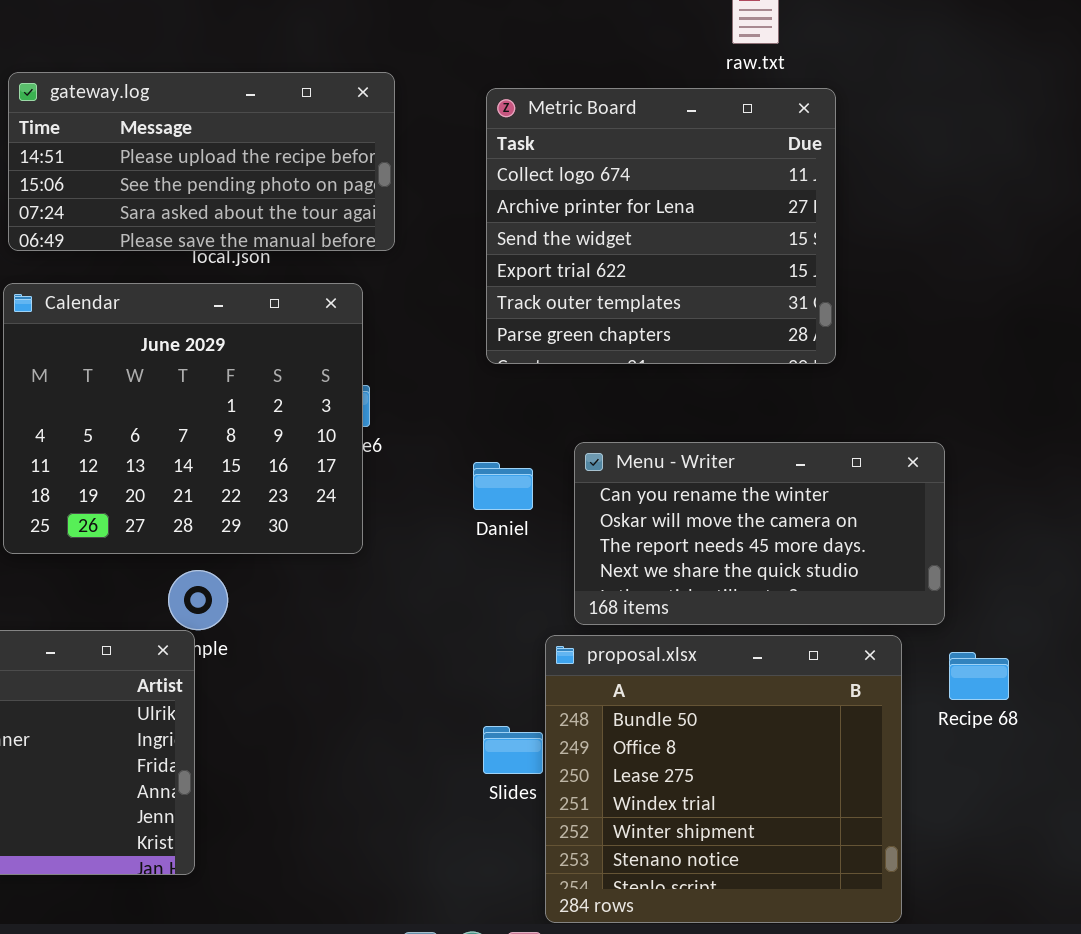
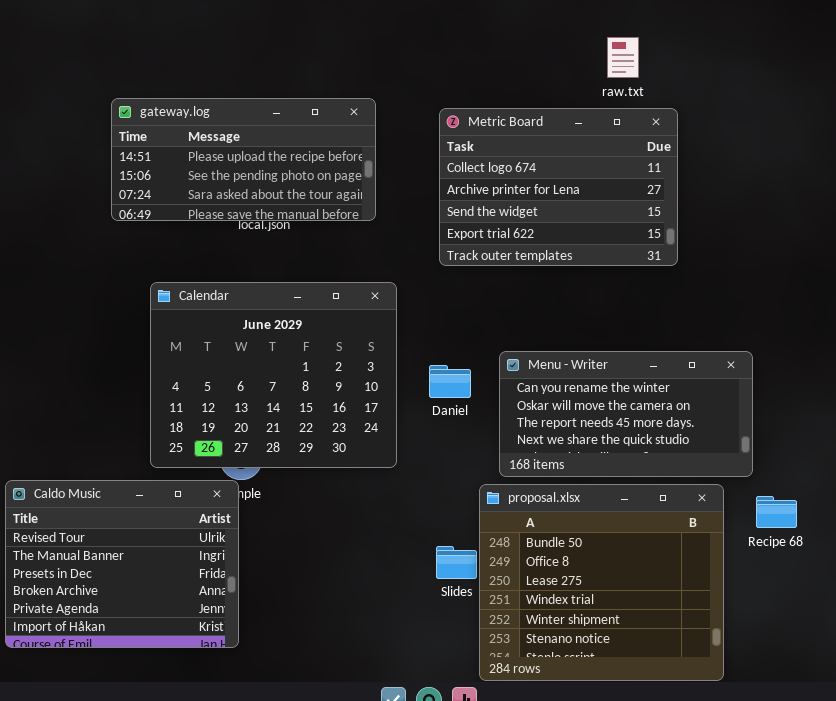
Metric Board: [486,88,836,364] -> [439,108,678,266], resized
Calendar: [3,283,363,554] -> [150,282,397,468], moved

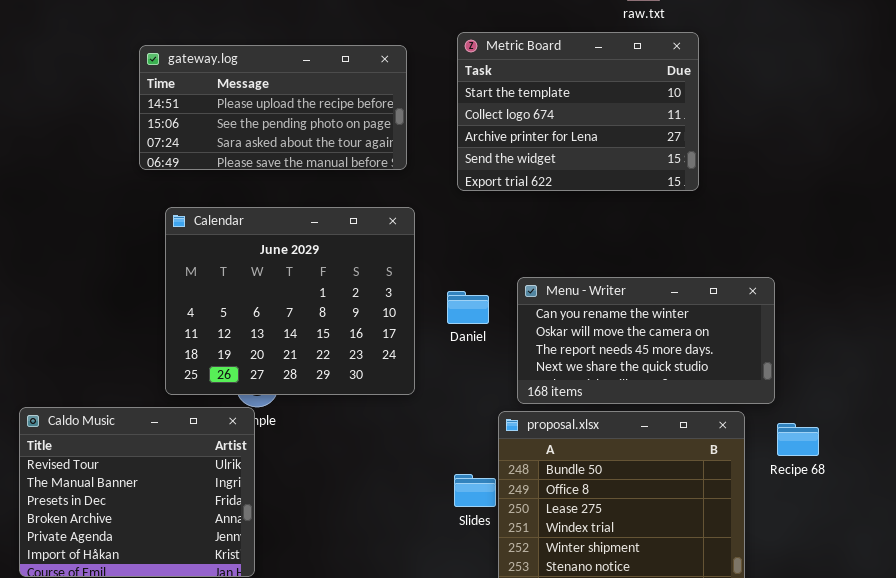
gateway.log: [111,98,376,221] -> [139,45,407,170], moved
Metric Board: [439,108,678,266] -> [457,32,699,191], scrolled up 1 row

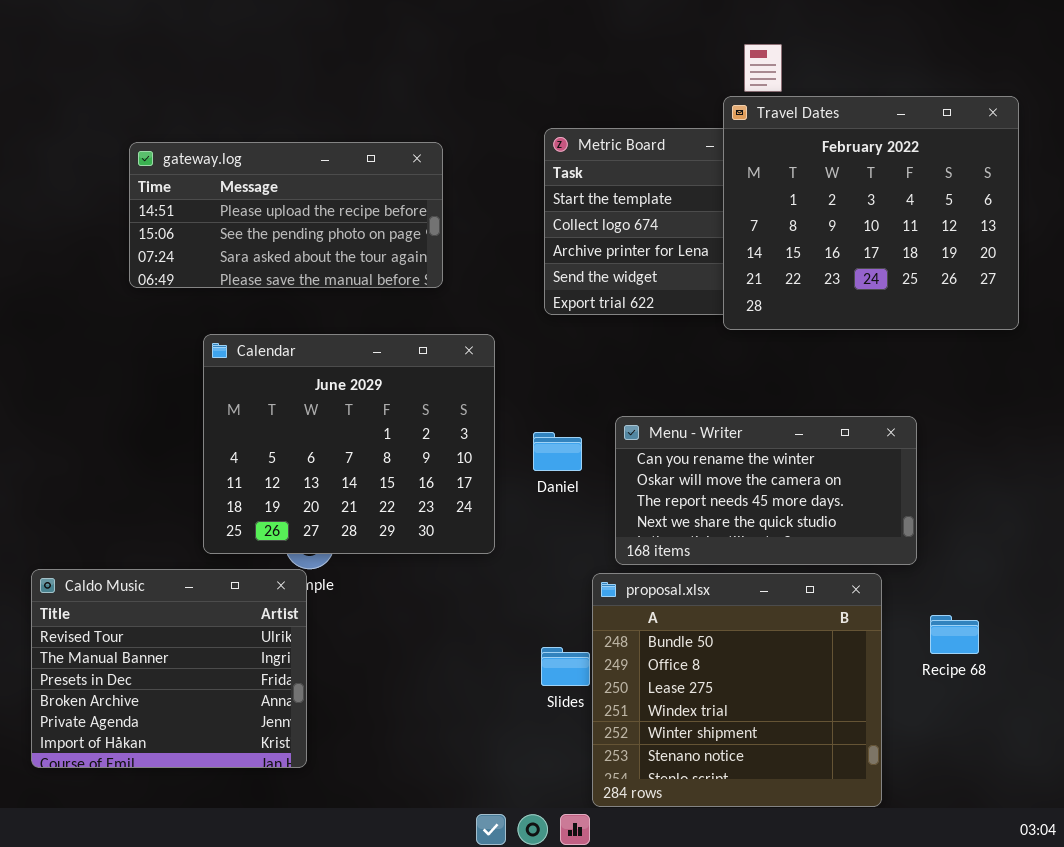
Travel Dates: none -> [723,96,1019,330], opened
gateway.log: [139,45,407,170] -> [129,142,443,288], moved
Recipe 68: [777,423,819,456] -> [930,615,979,654], moved

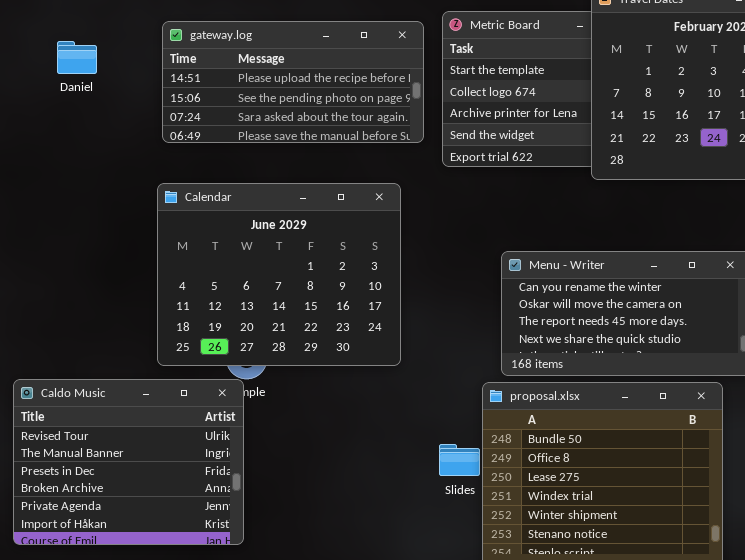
gateway.log: [129,142,443,288] -> [162,21,424,143], moved
Daniel: [533,432,582,471] -> [57,41,97,74], moved

